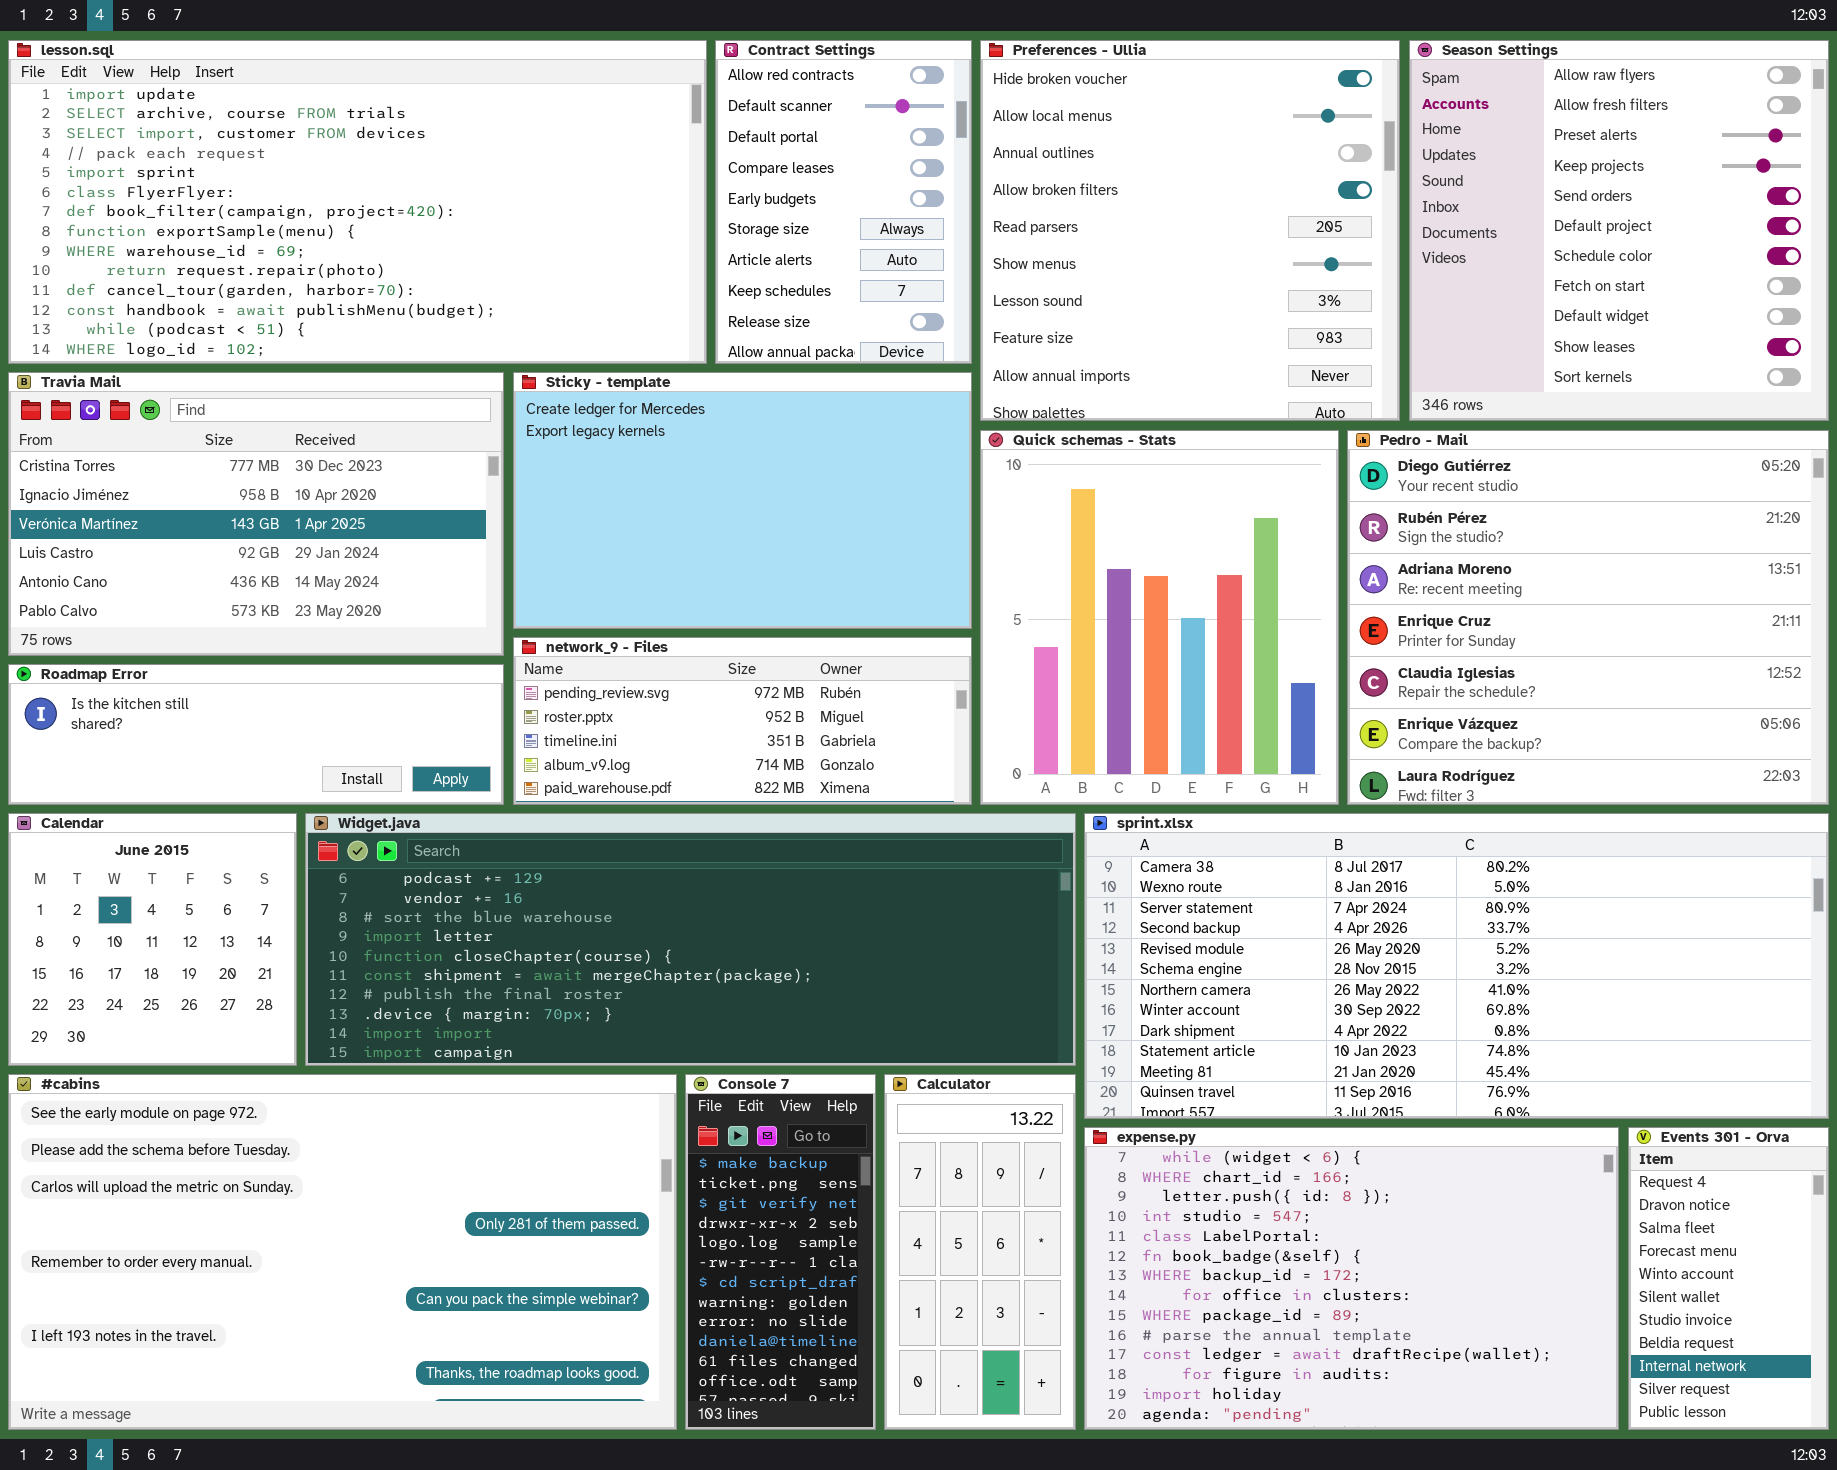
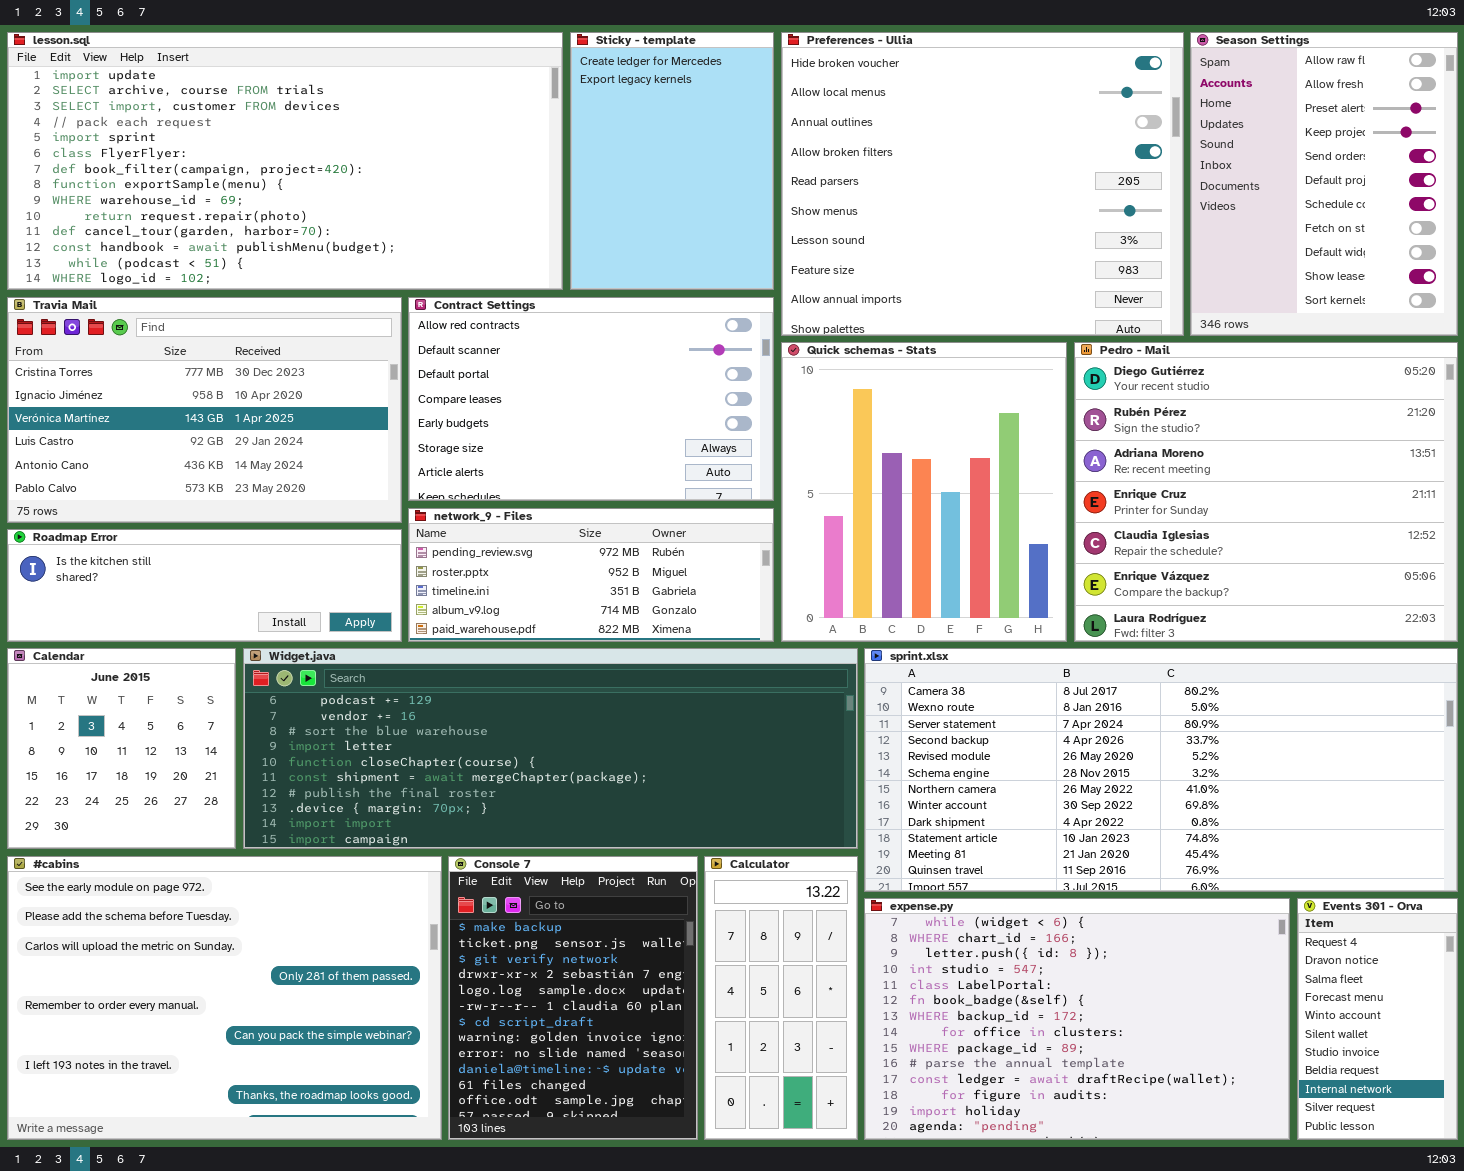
Contract Settings: [715,40,972,364] -> [408,297,774,501], moved, resized
Preferences - Ullia: [980,40,1400,421] -> [781,32,1184,336], resized
Season Settings: [1409,40,1829,421] -> [1190,32,1458,336], resized
Sticky - template: [513,372,972,629] -> [570,32,774,290], moved, resized
#cabins: [8,1074,677,1430] -> [7,856,442,1140], resized
Console 7: [685,1074,876,1430] -> [448,856,698,1140], resized

